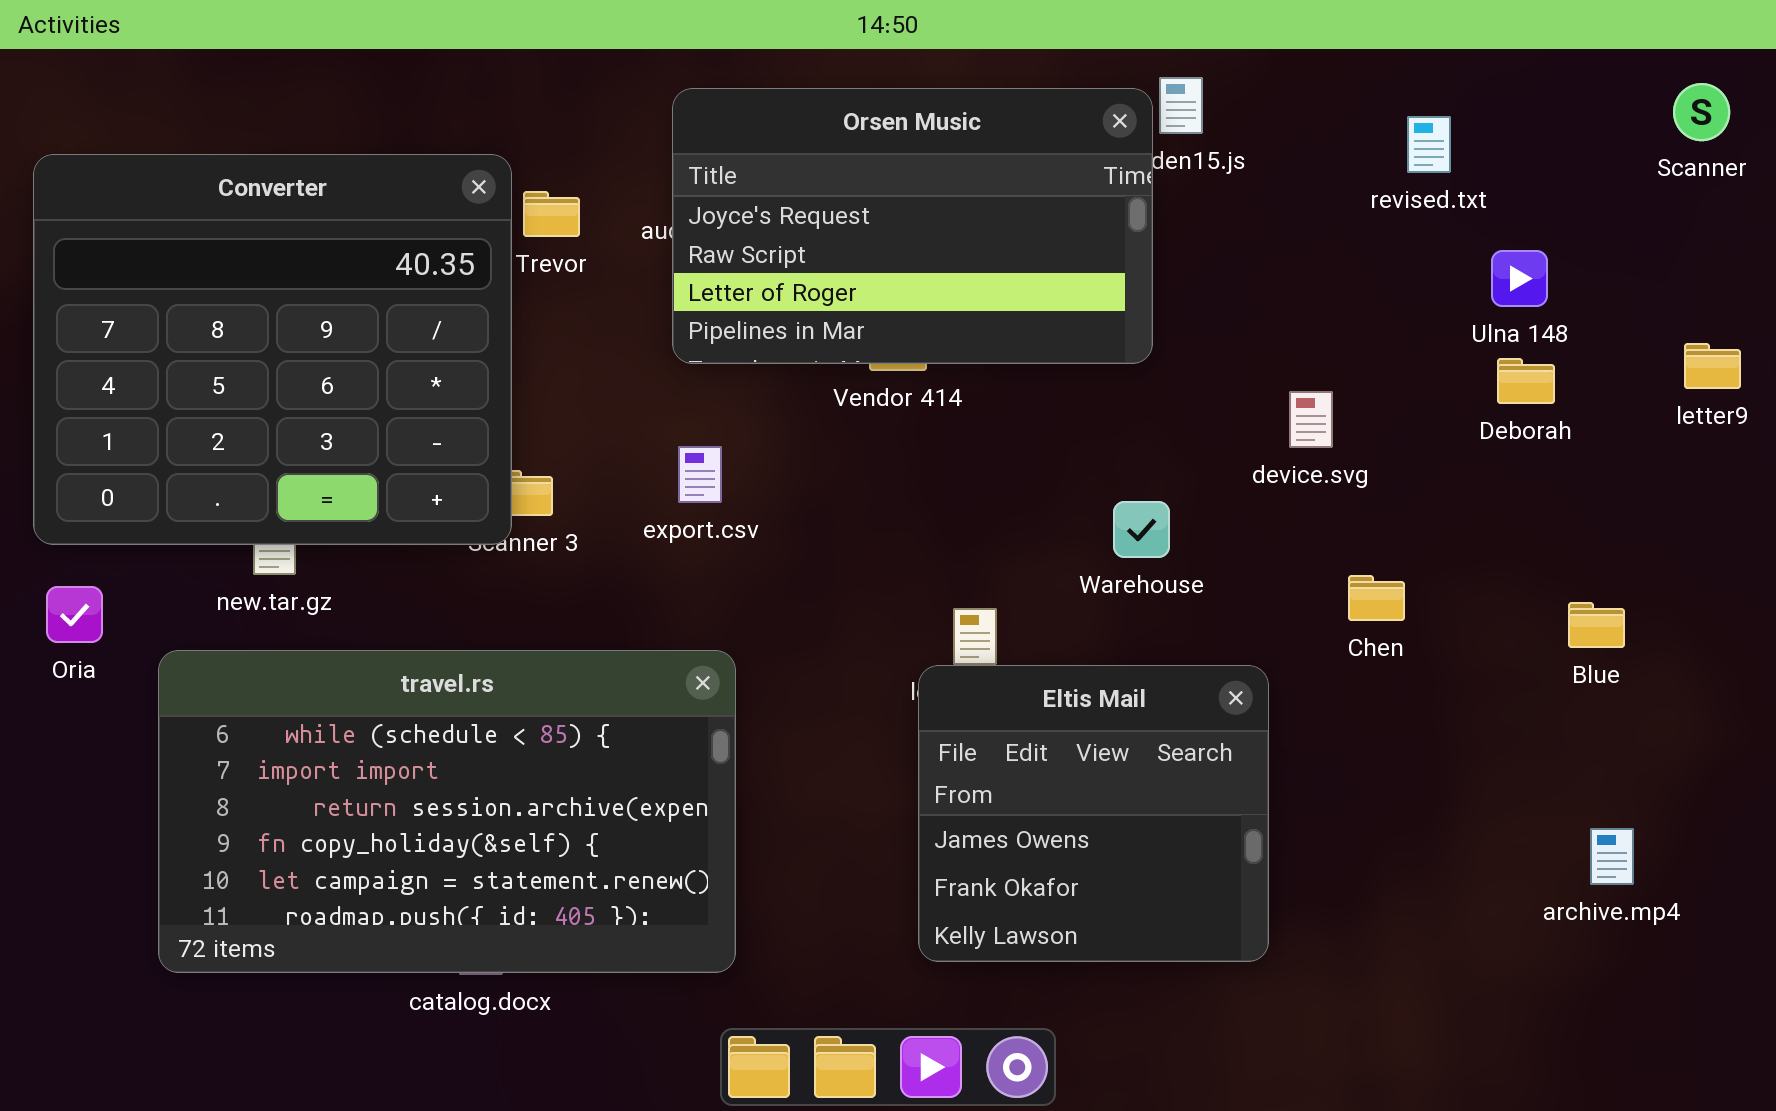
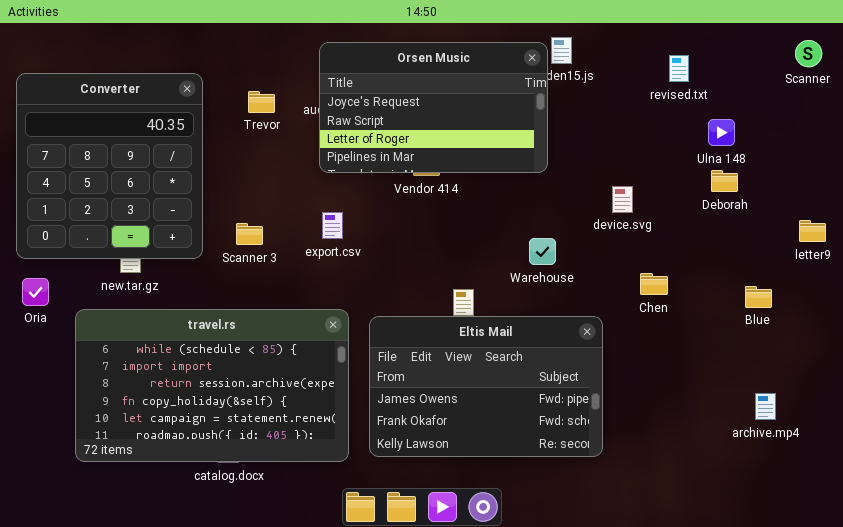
Converter: [33,154,512,545] -> [16,73,203,259], resized
letter9: [1684,343,1741,389] -> [799,220,826,242], moved
Eltis Mail: [918,665,1269,962] -> [369,316,603,457], resized

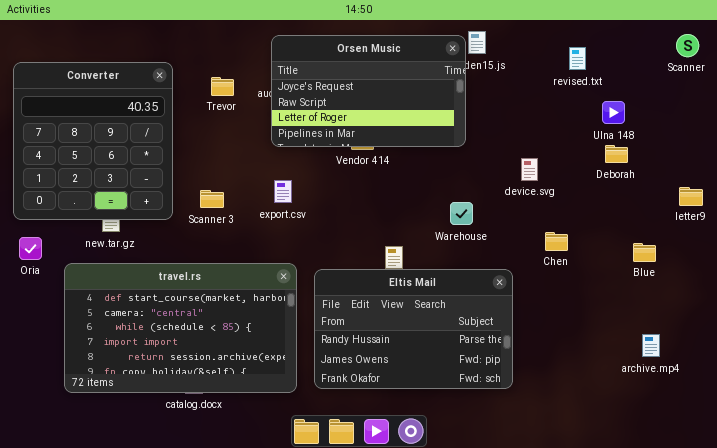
travel.rs: [75,309,349,462] -> [64,263,297,393], scrolled up 2 rows
Eltis Mail: [369,316,603,457] -> [314,269,513,389], scrolled up 1 row

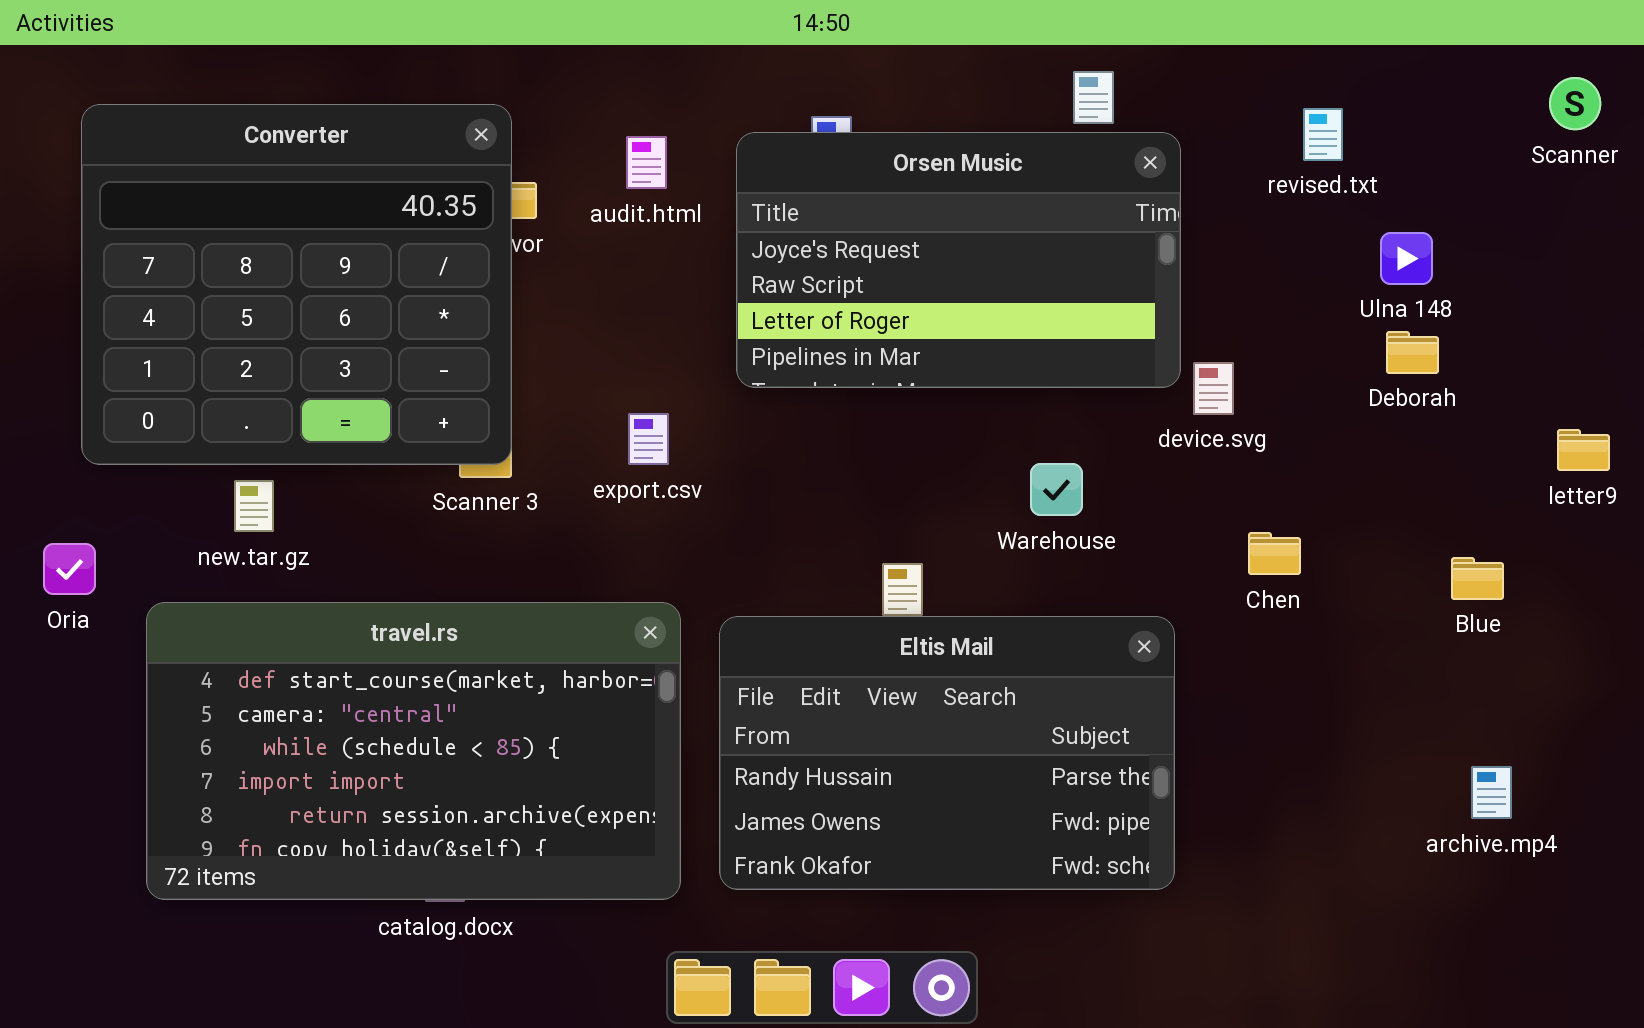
Orsen Music: [271,35,466,147] -> [736,132,1181,388], moved
Converter: [13,62,173,220] -> [81,104,512,465], moved, resized

